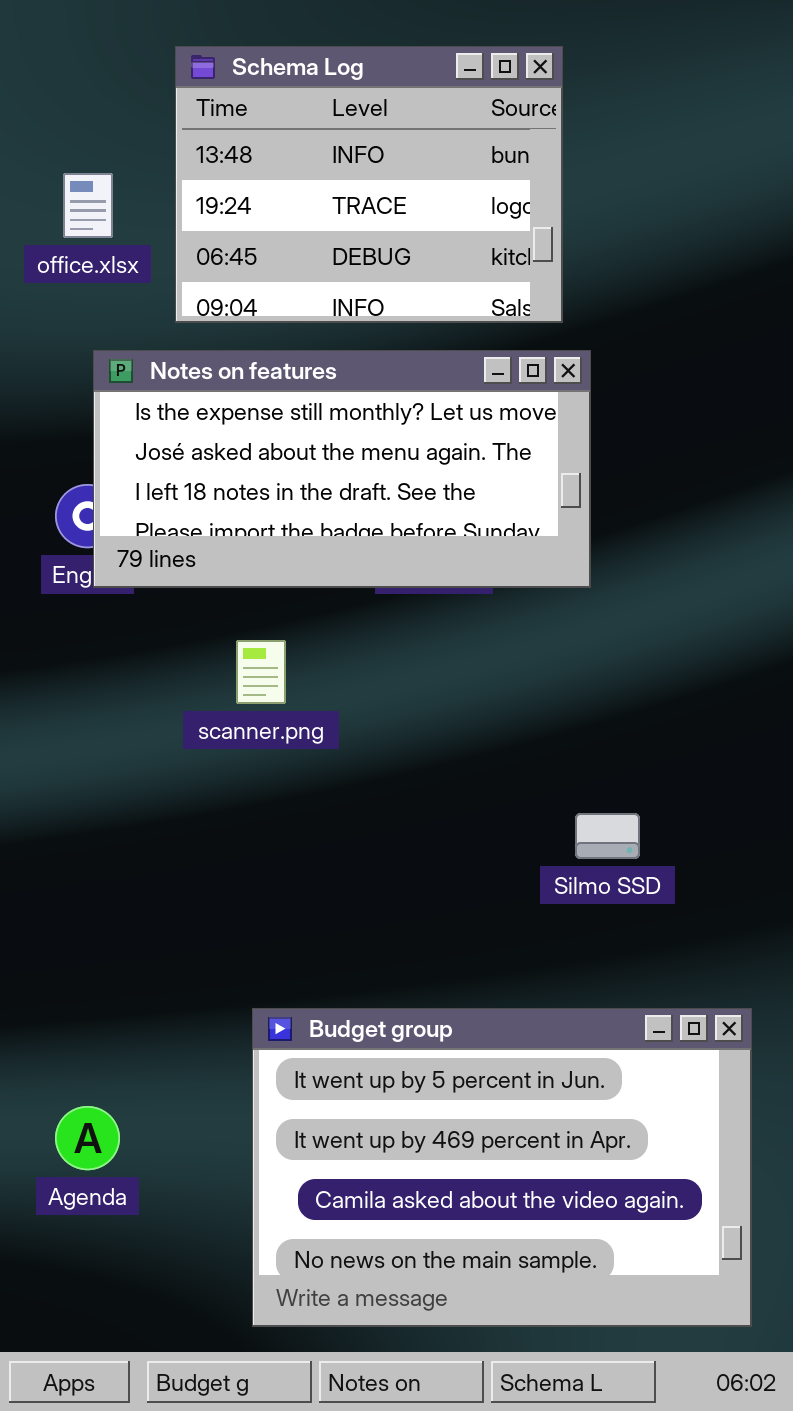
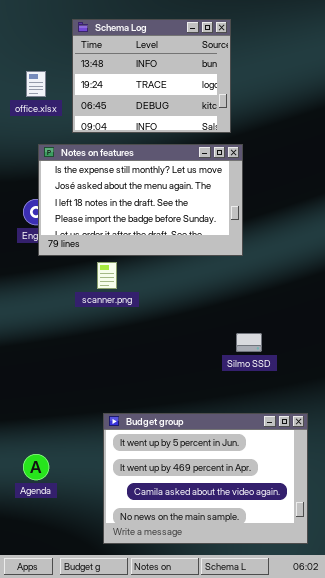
Notes on features: [93,350,591,588] -> [38,144,243,256], resized

